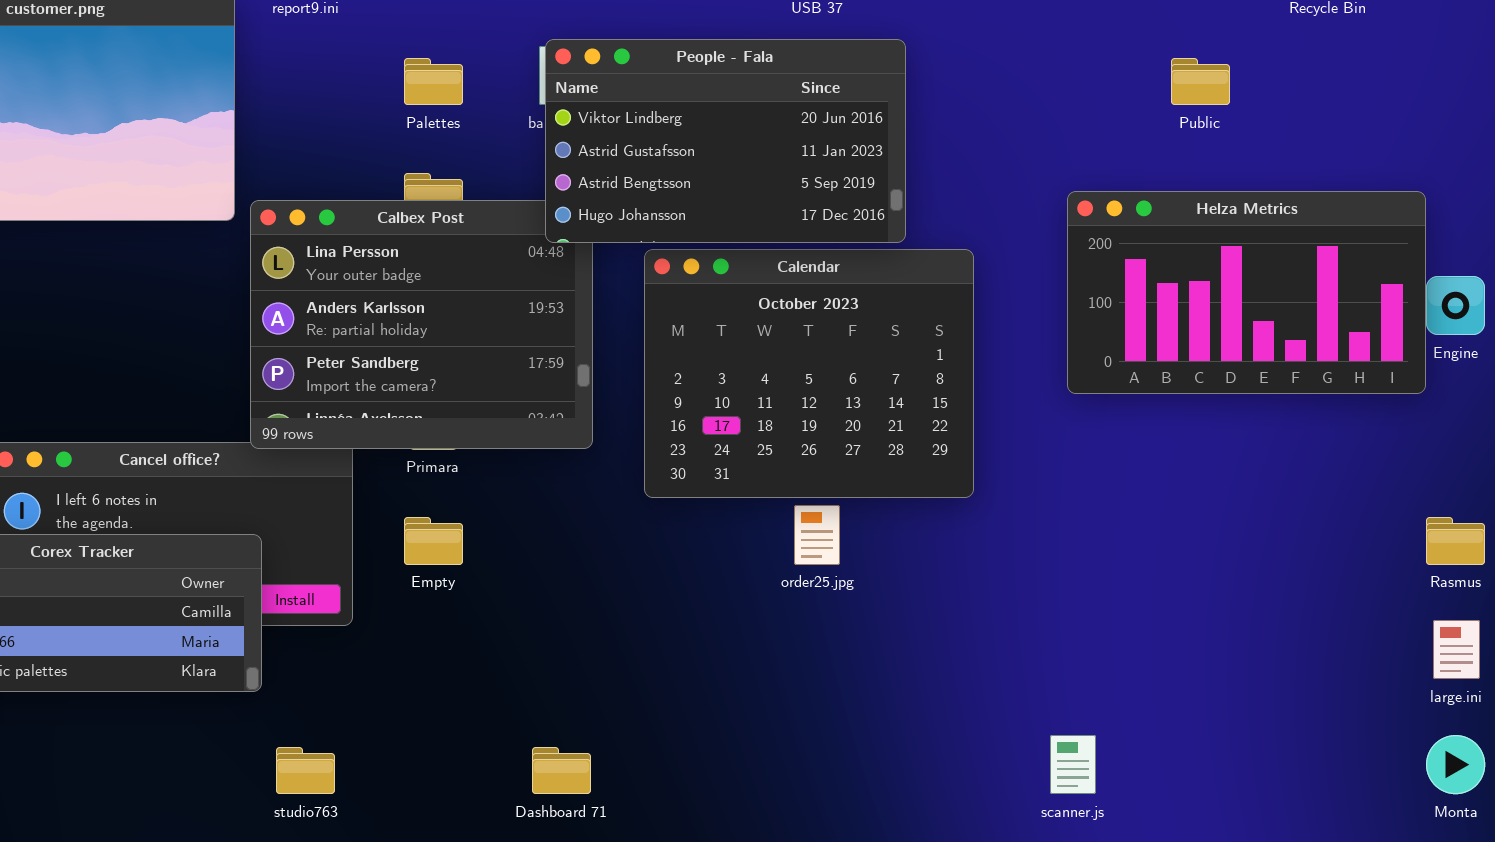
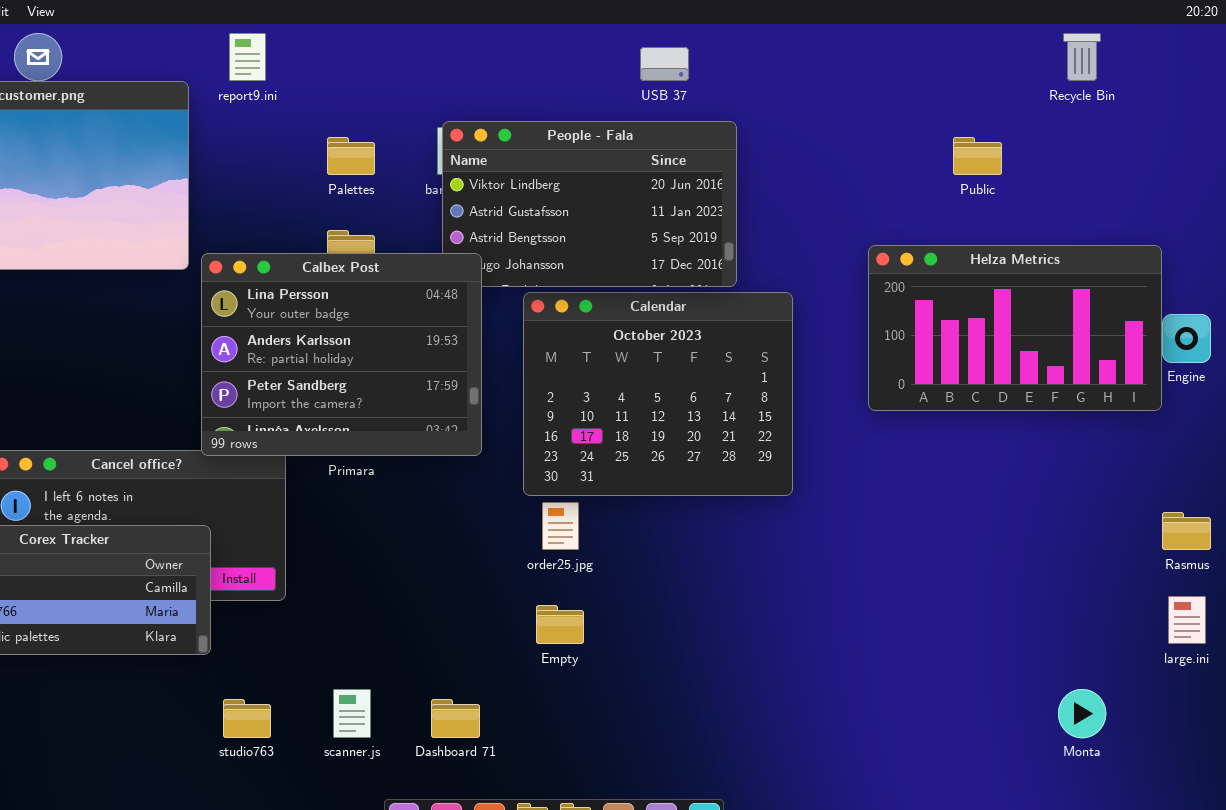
Calbex Post: [250,200,593,449] -> [201,253,482,456], raised
order25.jpg: [794,505,840,565] -> [542,502,579,550], moved
Empty: [404,517,463,565] -> [536,605,584,644], moved
scanner.js: [1050,735,1096,794] -> [333,689,371,738], moved
Monta: [1426,735,1485,794] -> [1058,689,1106,738], moved

